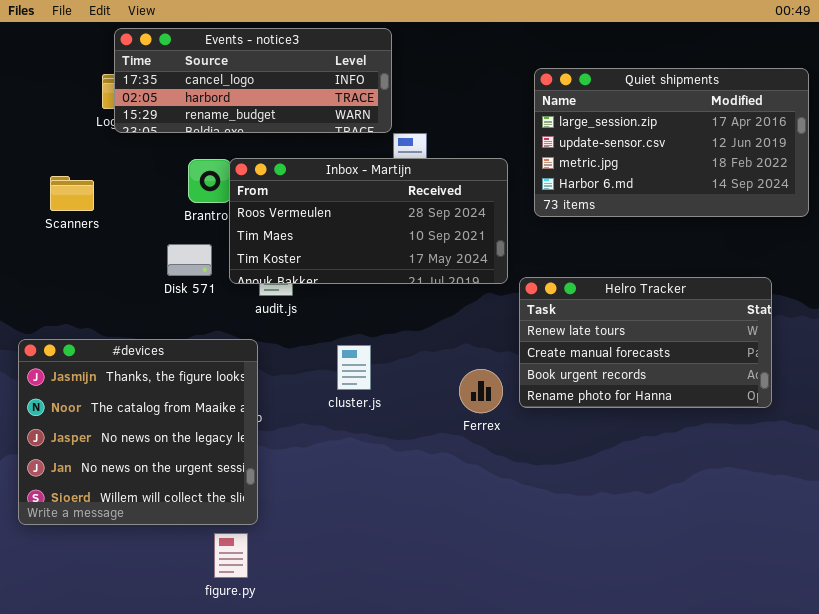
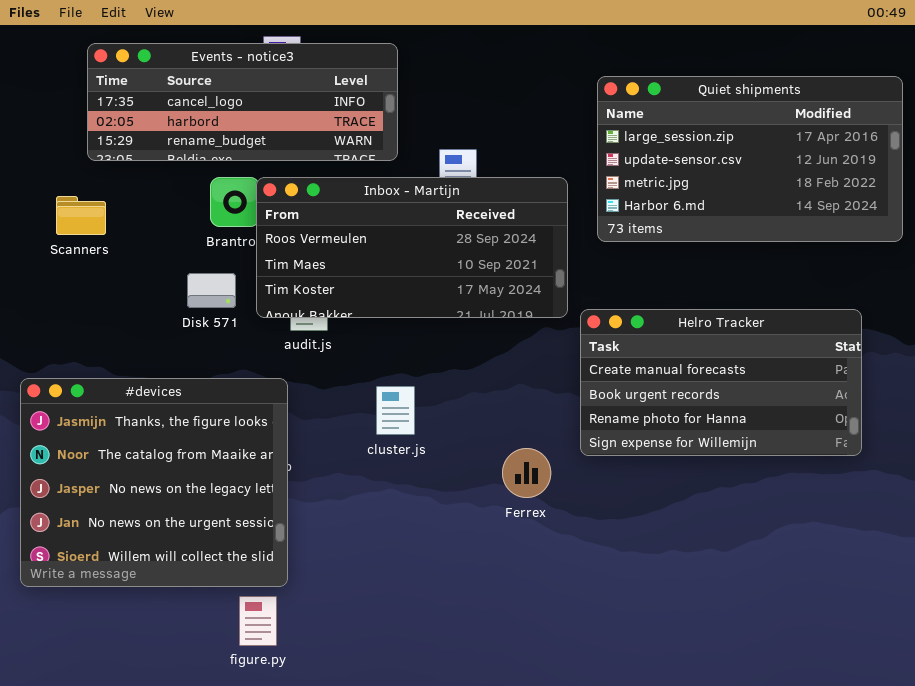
Events - notice3: [114,28,392,133] -> [87,43,398,161], moved
Helro Tracker: [519,277,772,408] -> [580,309,862,456], scrolled down 1 row
Ferrex: [459,369,503,413] -> [502,448,551,498], moved

